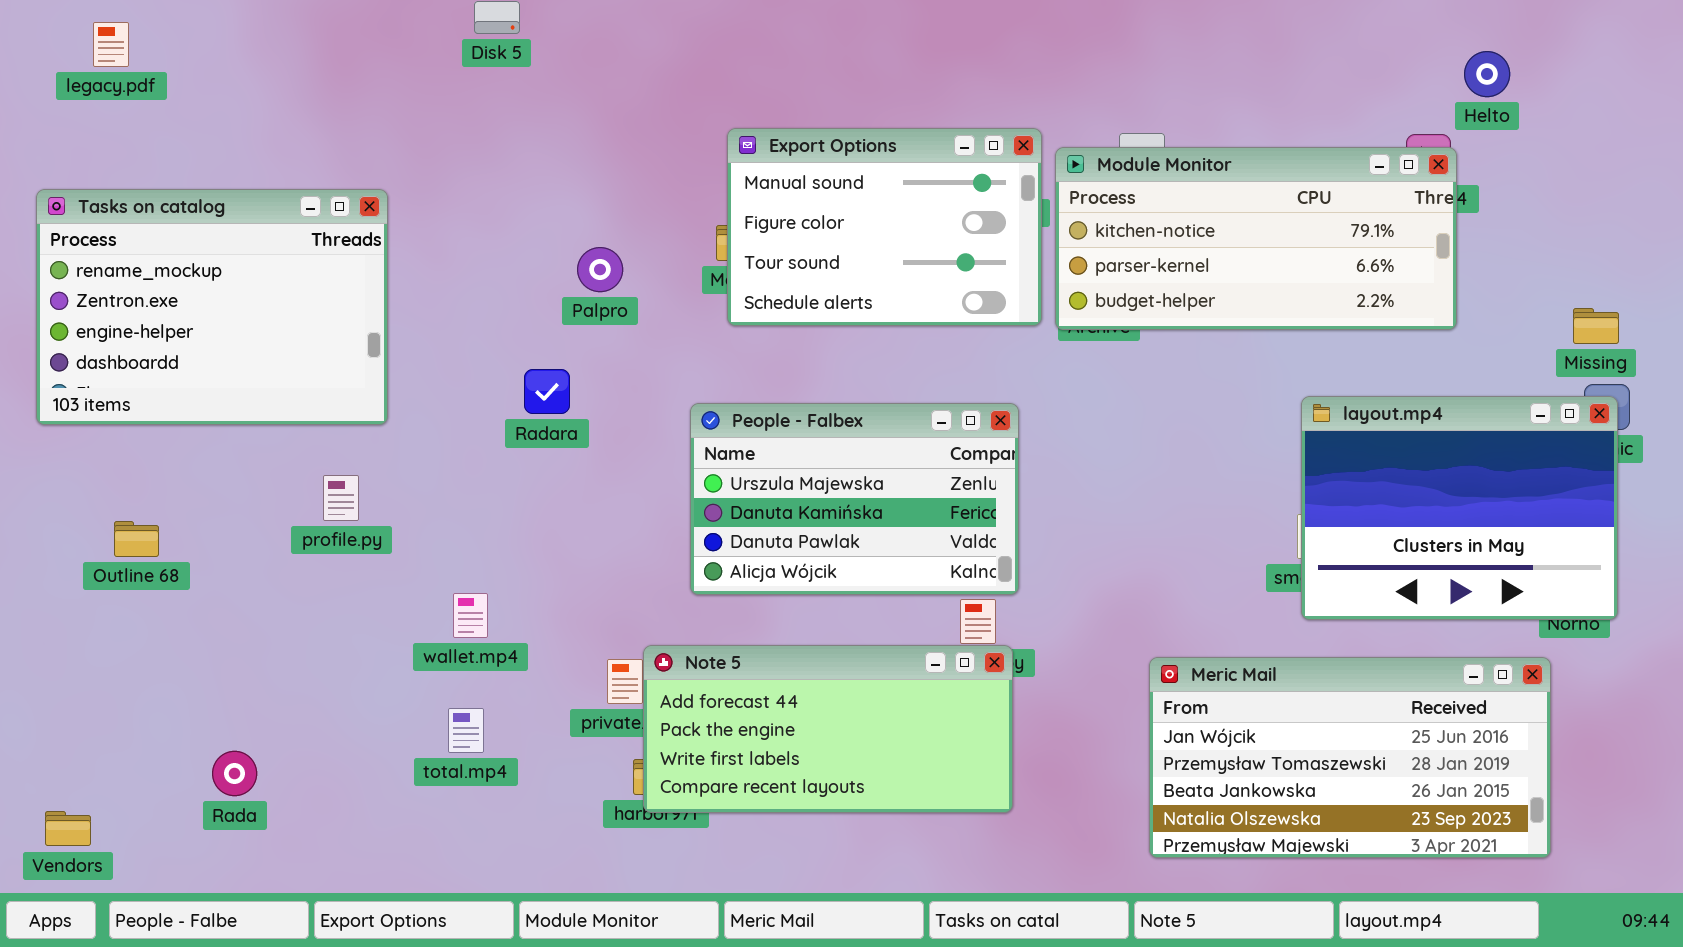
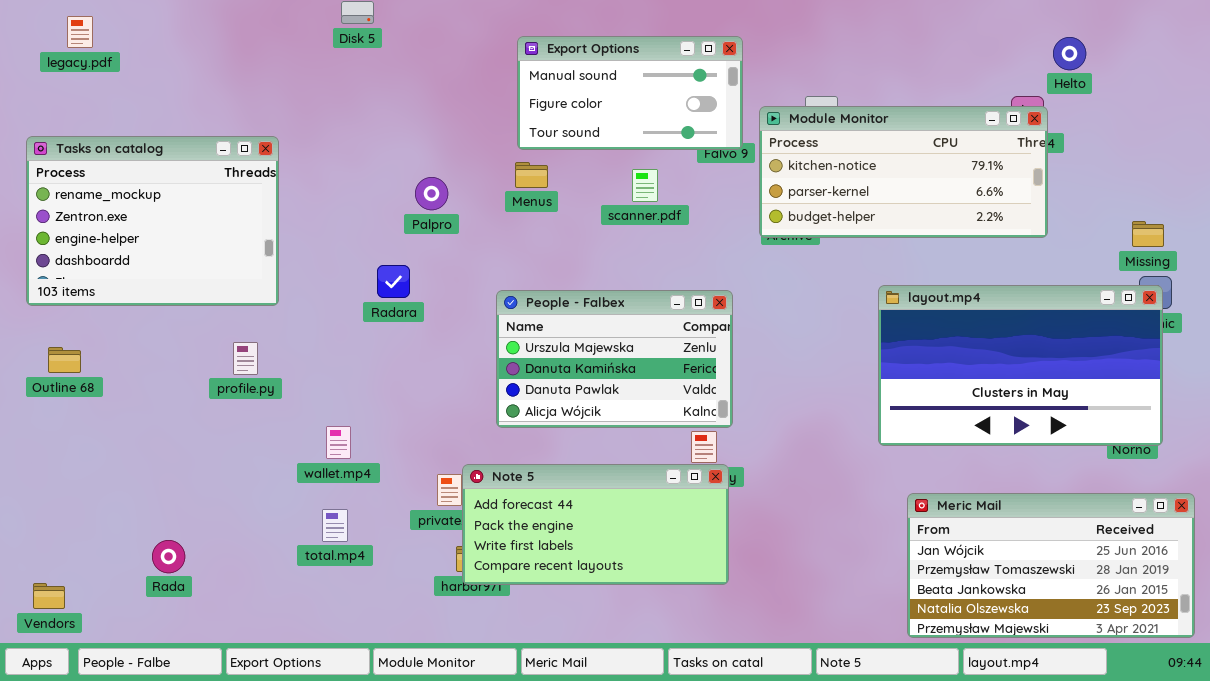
Export Options: [727,128,1042,326] -> [517,36,743,150], moved, resized
layout.mp4: [1301,396,1618,620] -> [878,285,1163,446], resized
Outline 68: [114,521,159,557] -> [48,347,81,373], moved
Meric Mail: [1149,657,1551,858] -> [907,493,1195,638], moved

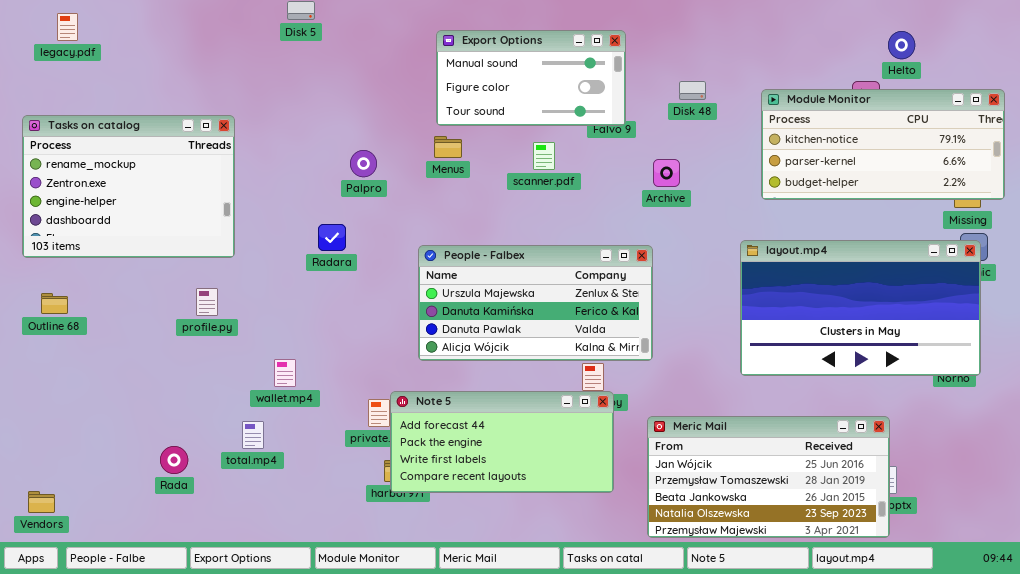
Module Monitor: [759,106,1048,238] -> [761,89,1005,200], moved
People - Falbex: [496,290,733,428] -> [418,245,653,361], resized
Meric Mail: [907,493,1195,638] -> [647,416,890,538], moved
total.mp4: [322,509,348,542] -> [242,421,264,449], moved
Rada: [152,540,185,573] -> [160,446,188,474], moved

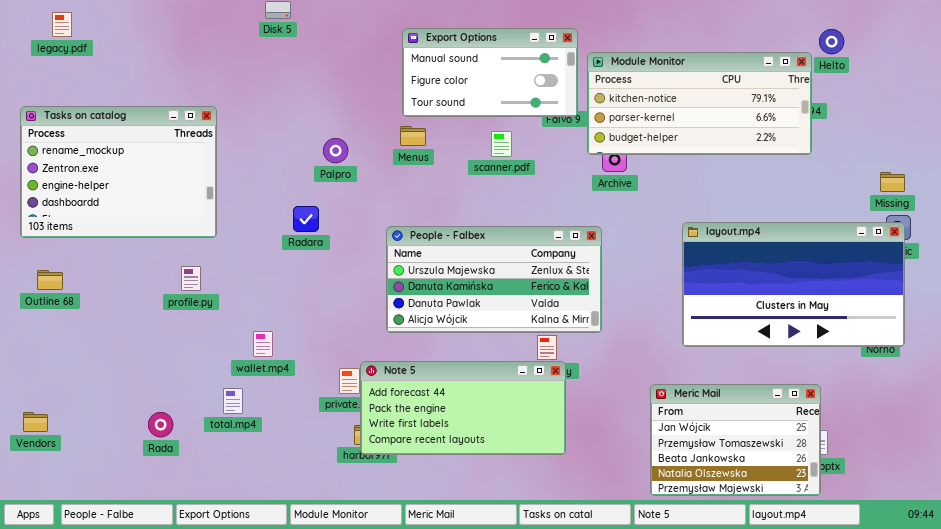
Module Monitor: [761,89,1005,200] -> [587,52,812,155], moved
Meric Mail: [647,416,890,538] -> [650,384,821,496], resized
Vendors: [28,491,55,513] -> [23,412,48,432], moved

